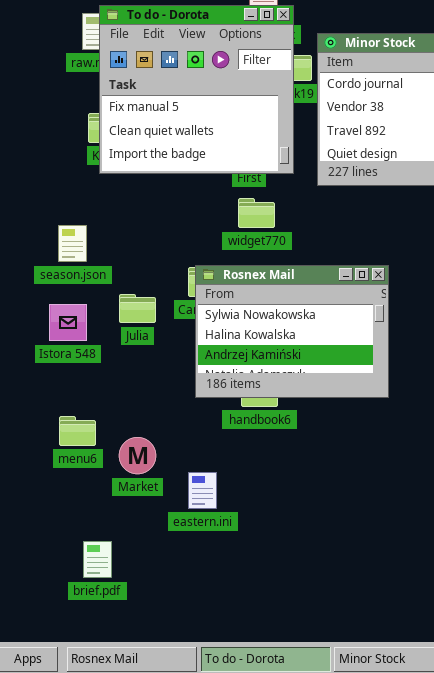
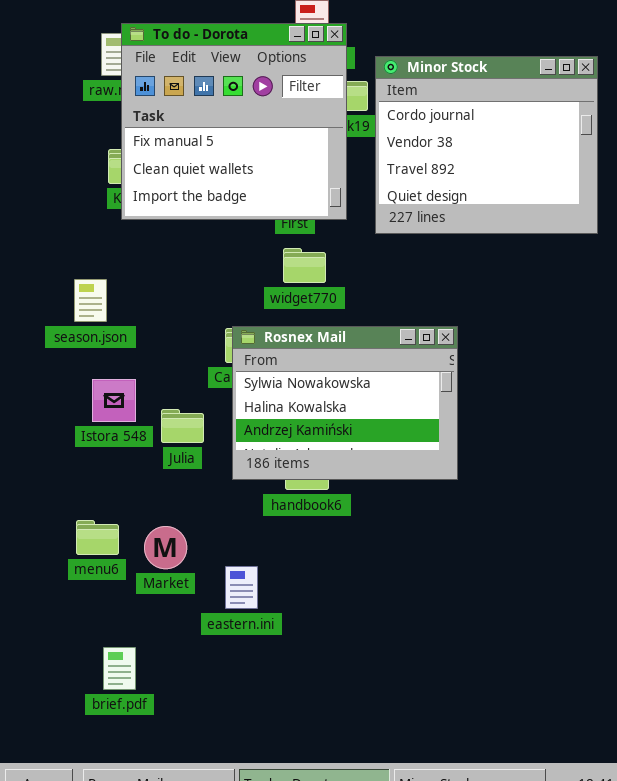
Julia: [119,294,156,323] -> [161,409,204,443], moved
Istora 548: [49,304,87,341] -> [92,379,136,422], moved
menu6: [59,416,96,446] -> [76,520,119,555], moved

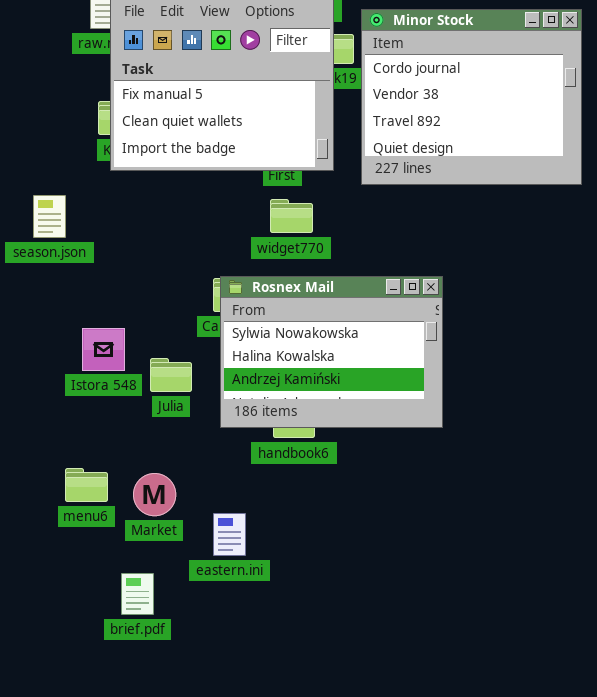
season.json: [74,279,107,322] -> [33,195,66,238], moved
brief.pdf: [103,647,136,690] -> [121,573,154,615], moved

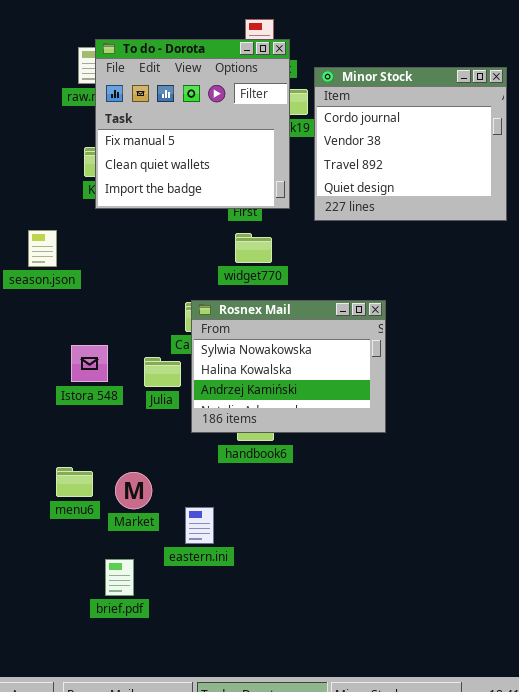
Julia: [150,358,192,392] -> [144,357,181,387], moved

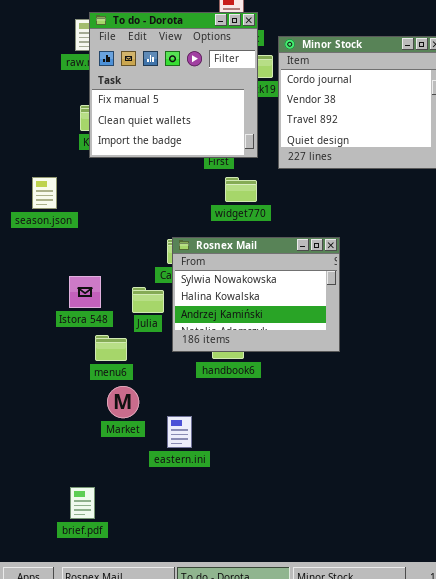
widget770: [235,233,272,263] -> [225,177,257,202], moved
menu6: [56,467,93,497] -> [95,335,127,361], moved
brief.pdf: [105,559,134,596] -> [70,487,95,519], moved

